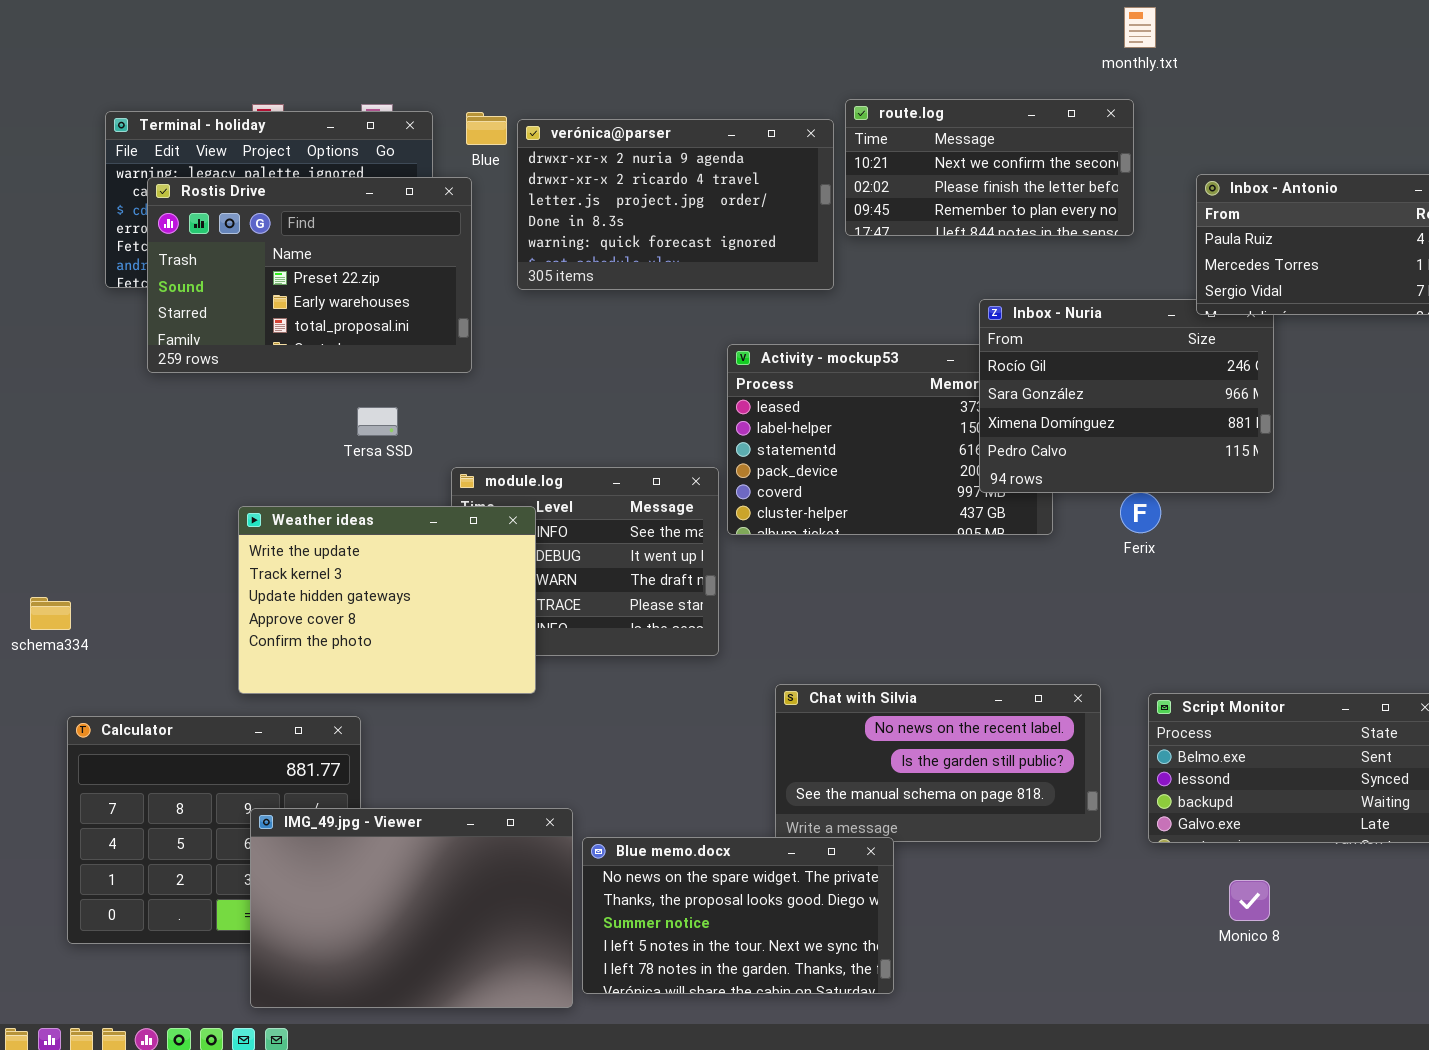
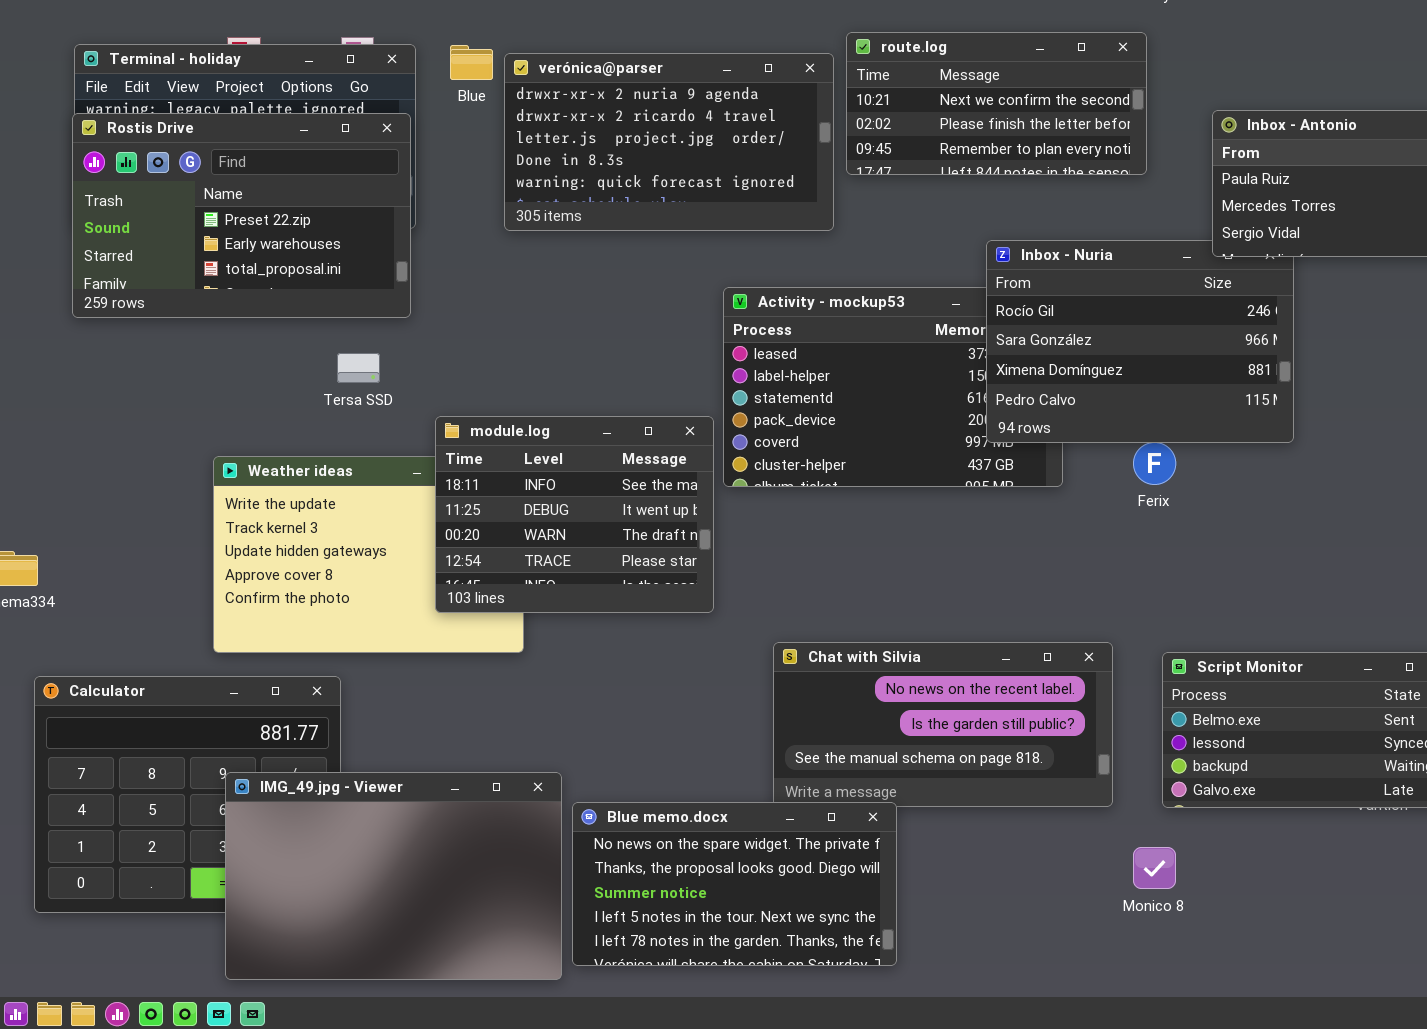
Rostis Drive: [147,177,472,373] -> [72,113,411,318], moved
module.log: [451,467,719,656] -> [435,416,714,613], raised
Monico 8: [1229,880,1270,921] -> [1133,847,1176,889], moved

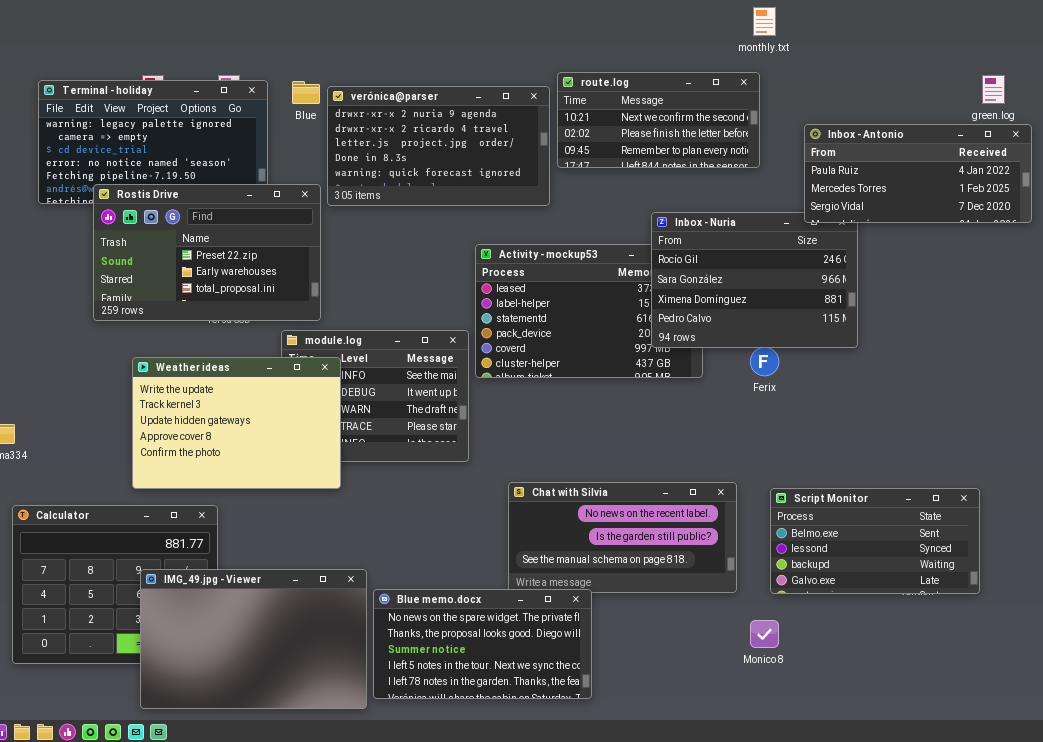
Rostis Drive: [72,113,411,318] -> [93,184,321,321], moved
Weather ideas: [213,456,524,653] -> [132,357,341,489], raised

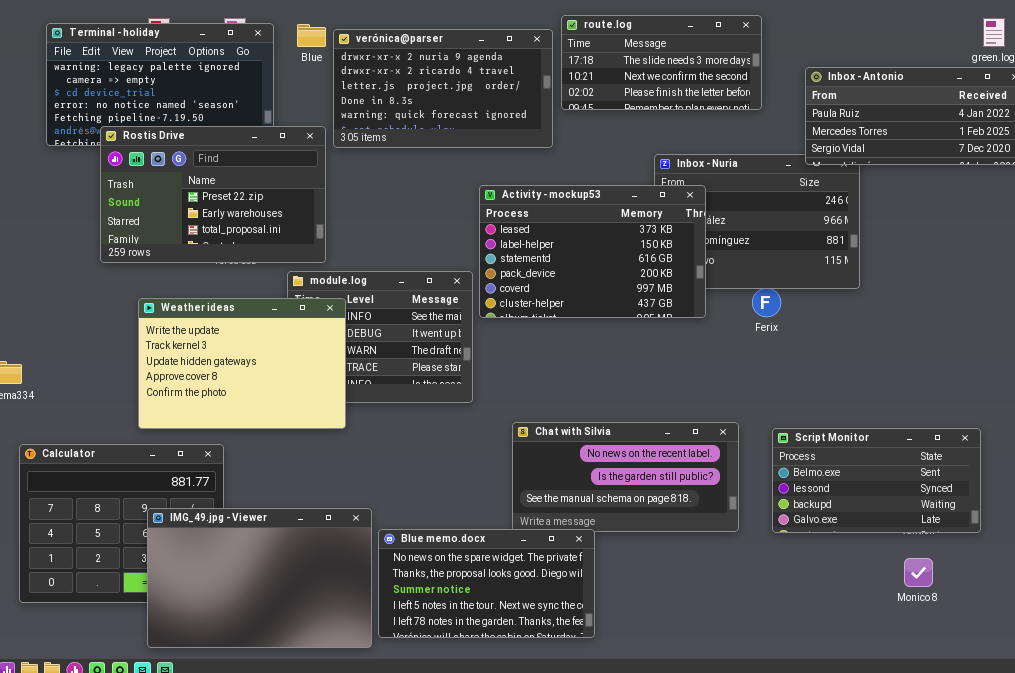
route.log: [557,72,760,168] -> [561,15,762,110], scrolled up 1 row
Activity - mockup53: [475,244,703,378] -> [479,185,706,318], raised
Monico 8: [750,620,779,648] -> [904,558,933,587], moved

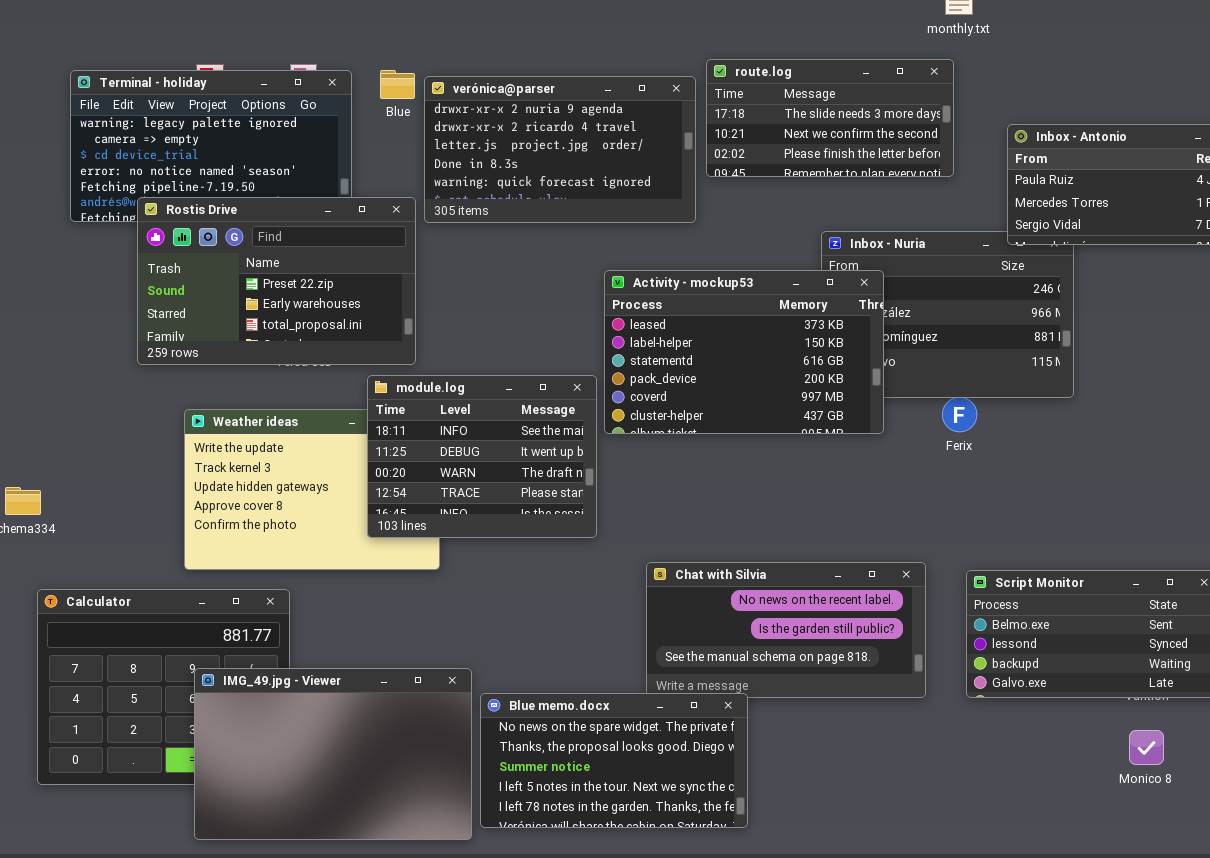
module.log: [287,271,473,403] -> [367,375,597,538], raised

